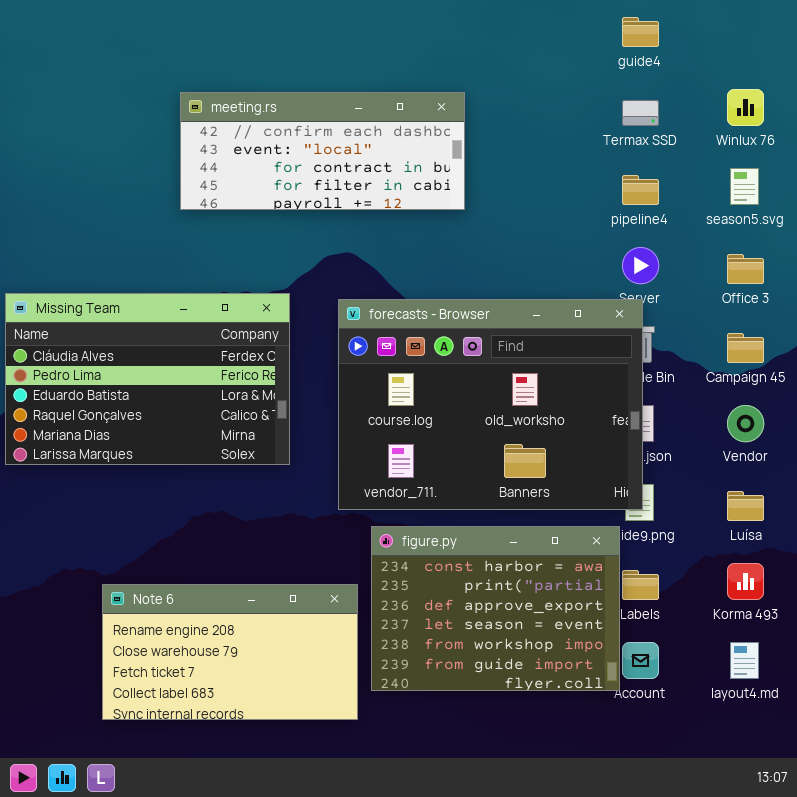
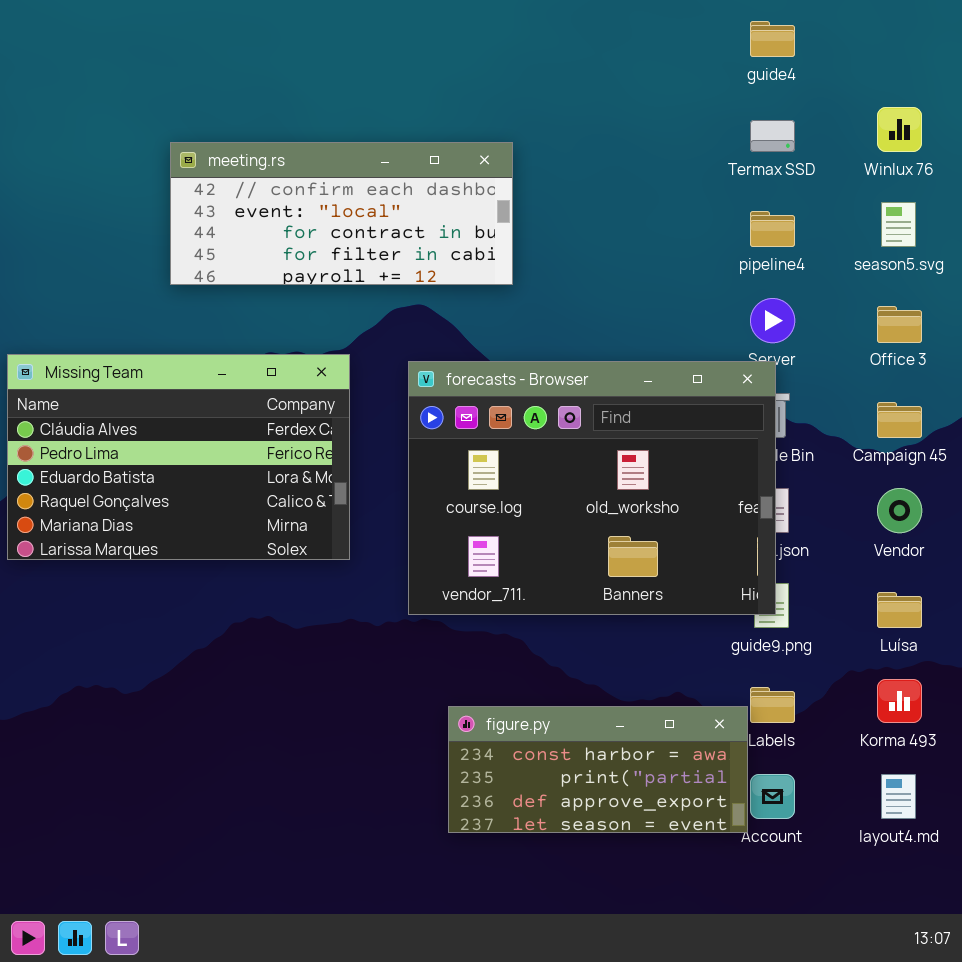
meeting.rs: [180,92,465,210] -> [170,142,513,285], moved
figure.py: [371,526,620,691] -> [448,706,748,833], resized
Note 6: [102,584,358,720] -> none, closed

